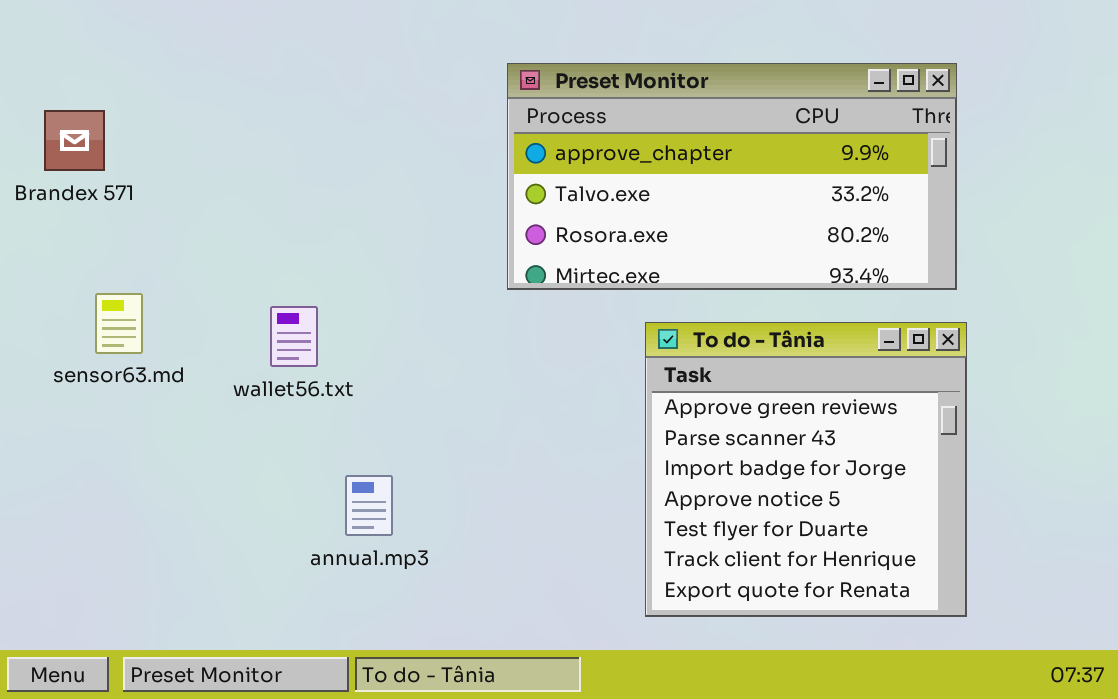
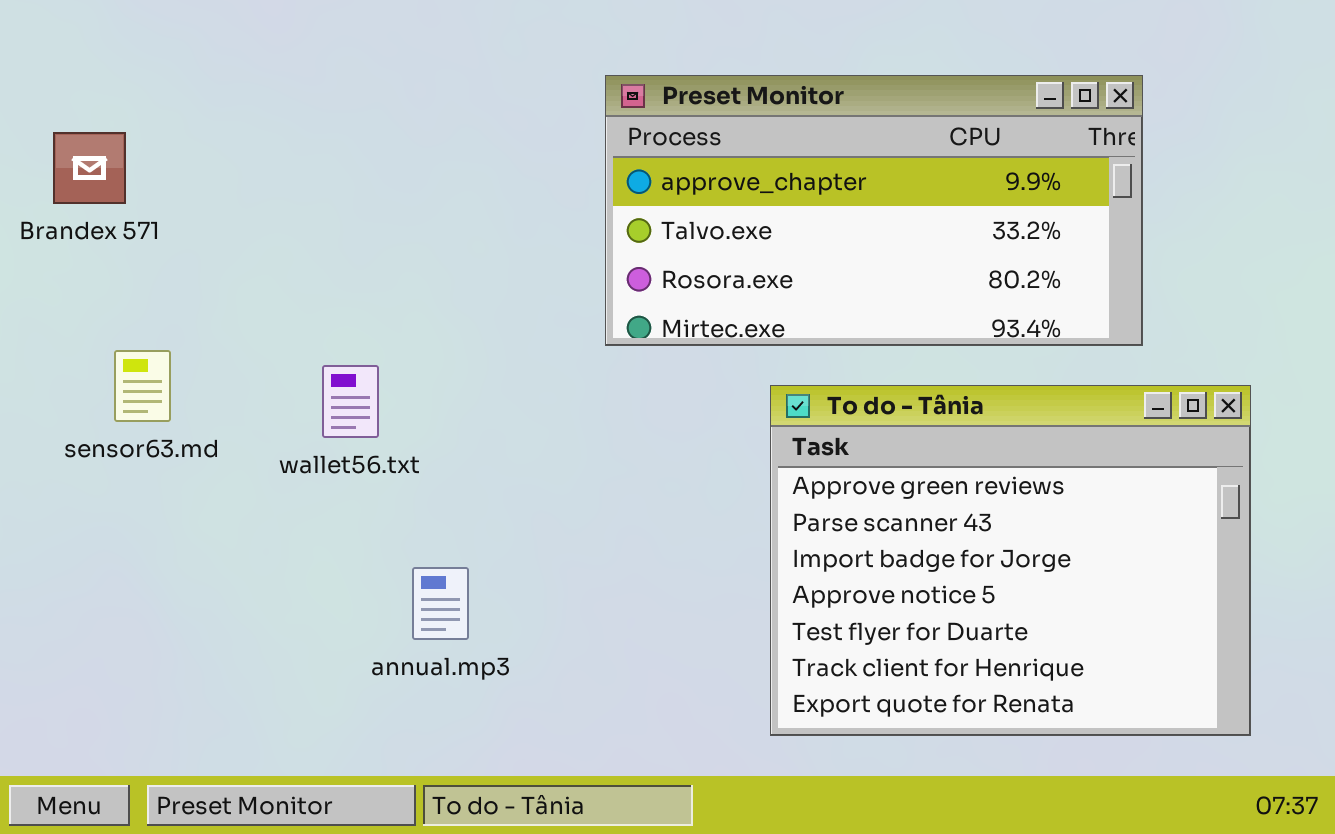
To do - Tânia: [645,322,967,617] -> [770,385,1251,736], resized

